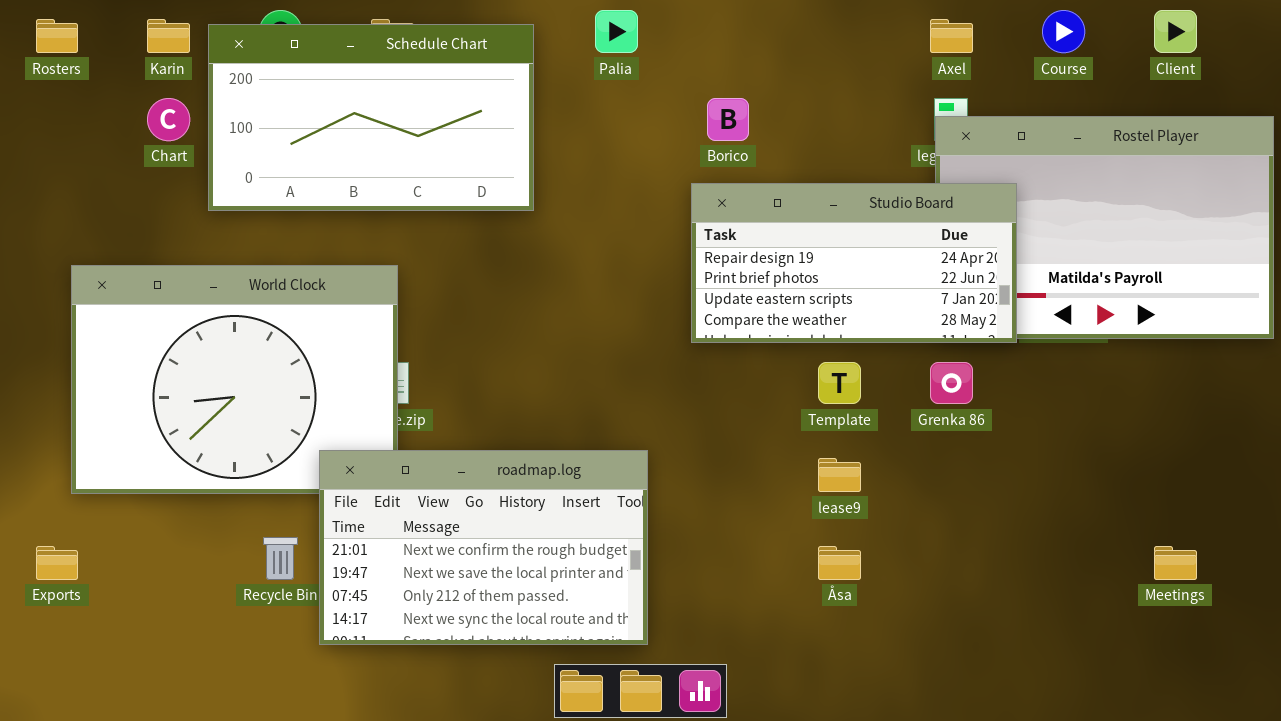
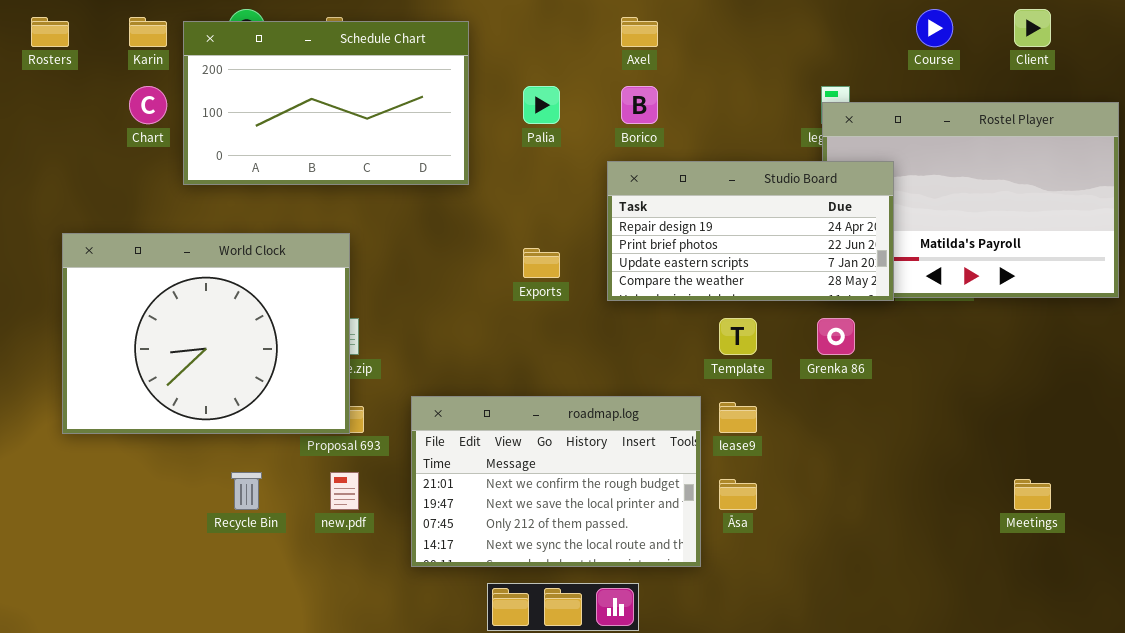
Palia: [595,10,638,53] -> [523,86,560,124], moved
Axel: [930,19,973,53] -> [621,17,658,47], moved
roadmap.log: [319,450,648,645] -> [411,396,701,567], moved
Exports: [36,546,78,580] -> [523,248,560,278], moved

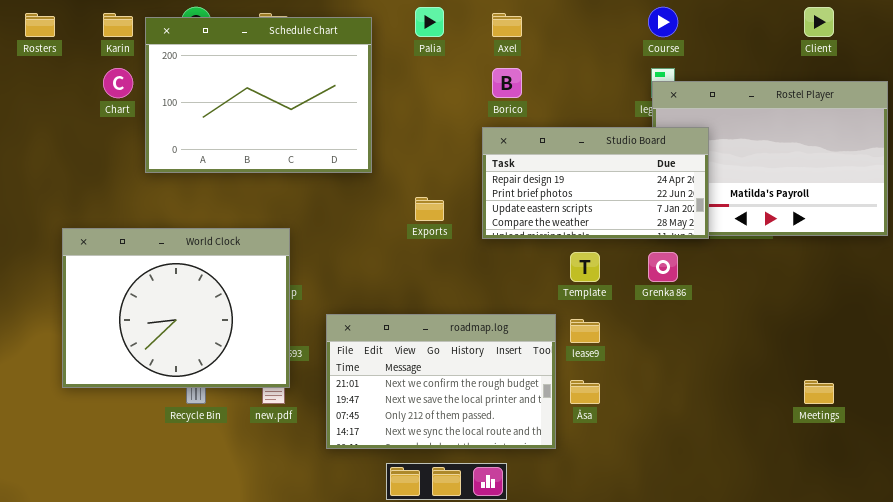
Course: [916,9,953,47] -> [648,7,678,37], moved
Schedule Chart: [183,21,469,185] -> [145,17,372,173], resized
Palia: [523,86,560,124] -> [415,7,444,37], moved
World Clock: [62,233,350,434] -> [62,228,290,388], moved

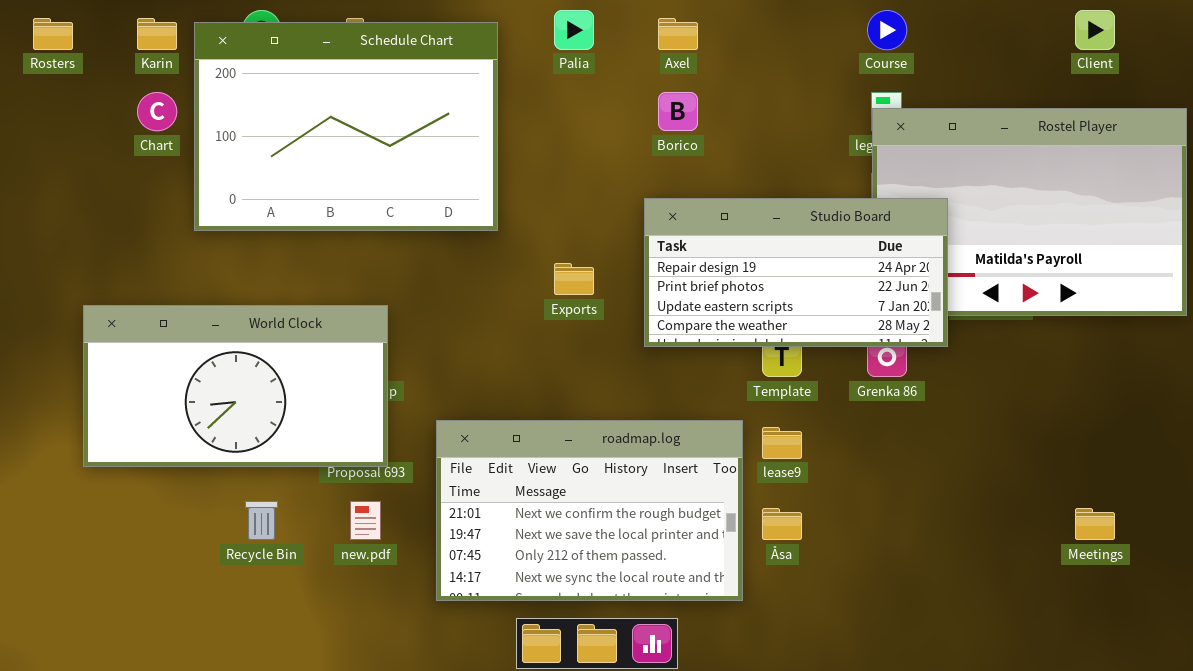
Studio Board: [482,127,709,239] -> [644,198,948,347], moved
World Clock: [62,228,290,388] -> [83,305,388,467], resized

